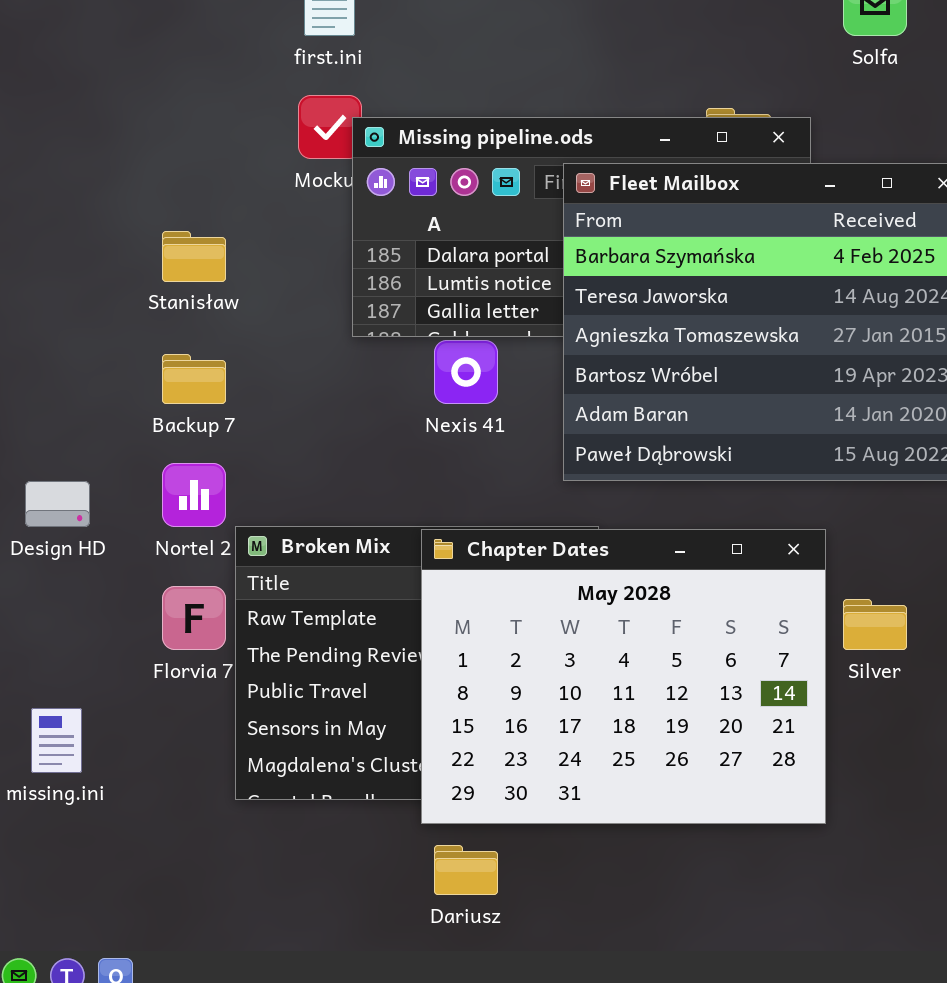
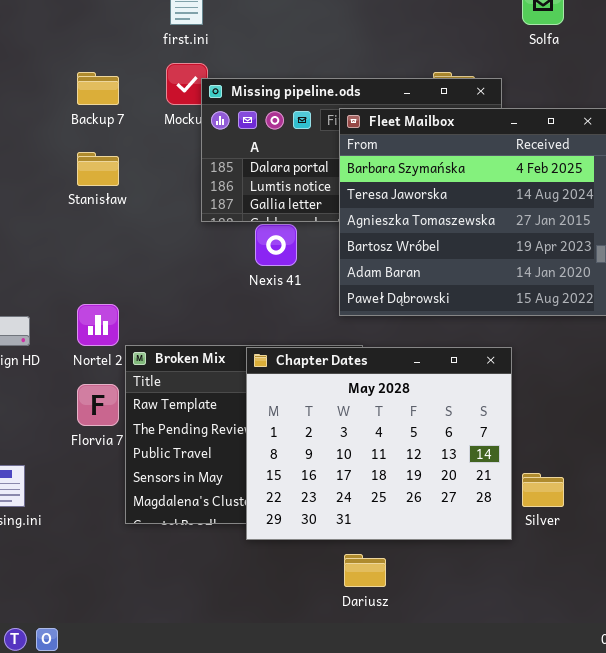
Backup 7: [162,354,226,404] -> [77,72,119,105], moved
Silver: [843,599,907,650] -> [522,473,564,507], moved
Dariusz: [434,845,498,895] -> [344,554,386,587], moved

